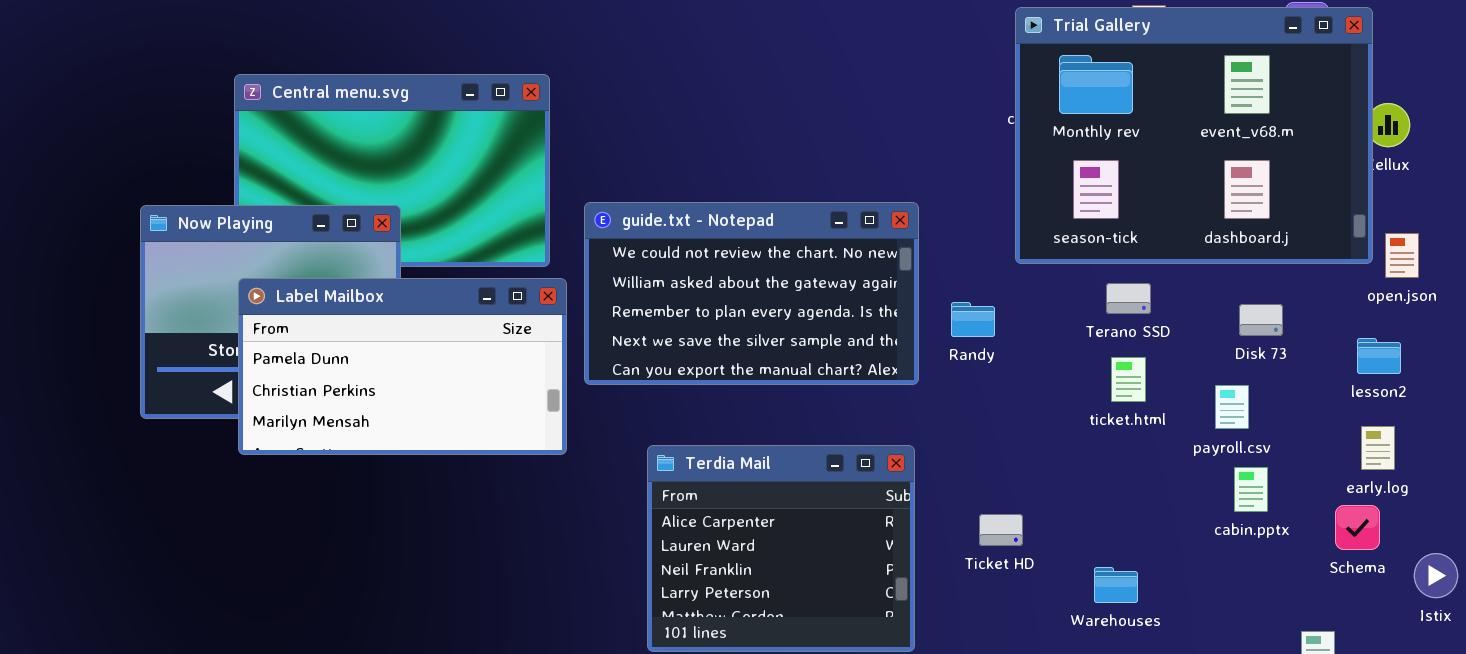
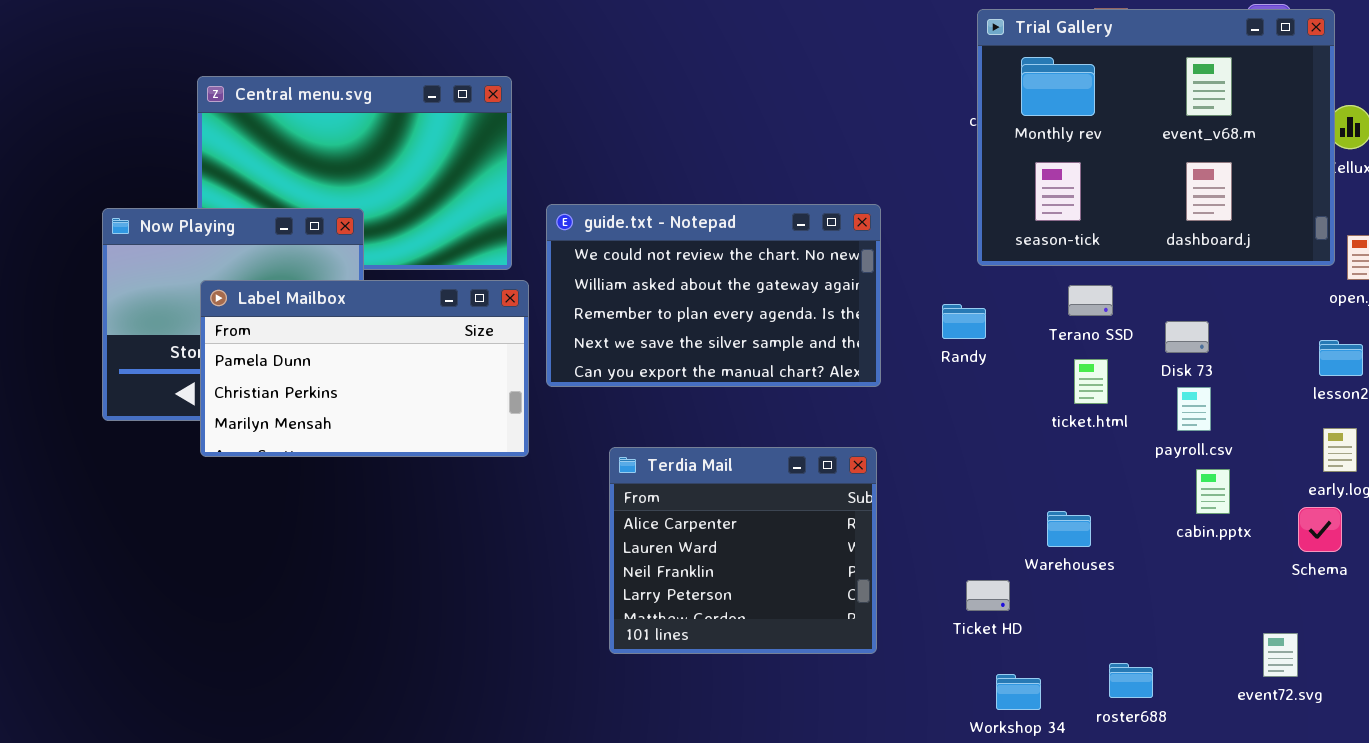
Randy: [951,302,995,337] -> [942,304,986,339], moved
Disk 73: [1239,304,1283,336] -> [1165,321,1209,353], moved
Ticket HD: [979,514,1023,546] -> [966,580,1010,611], moved
Warehouses: [1094,567,1138,603] -> [1047,511,1091,547], moved

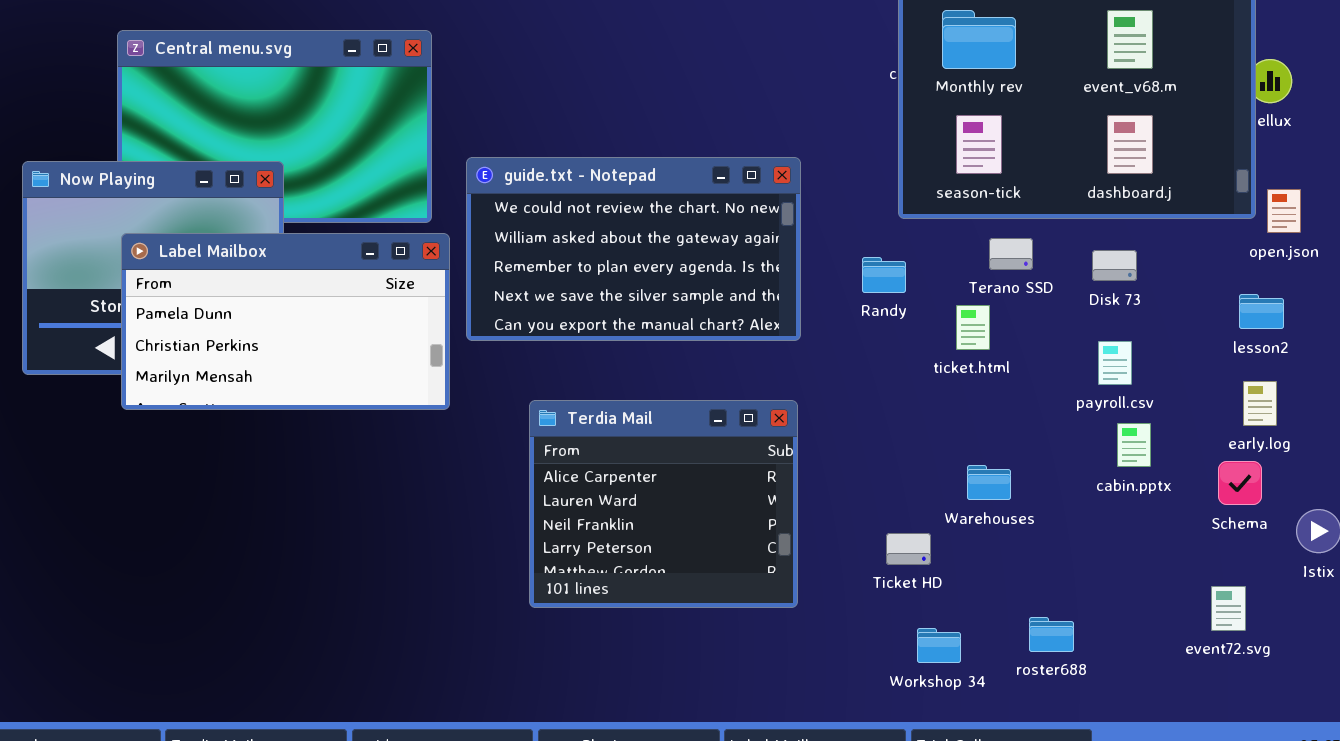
Disk 73: [1165,321,1209,353] -> [1092,250,1137,281], moved
ticket.html: [1074,359,1108,404] -> [956,305,990,350], moved
event72.svg: [1263,633,1298,677] -> [1211,586,1246,631], moved

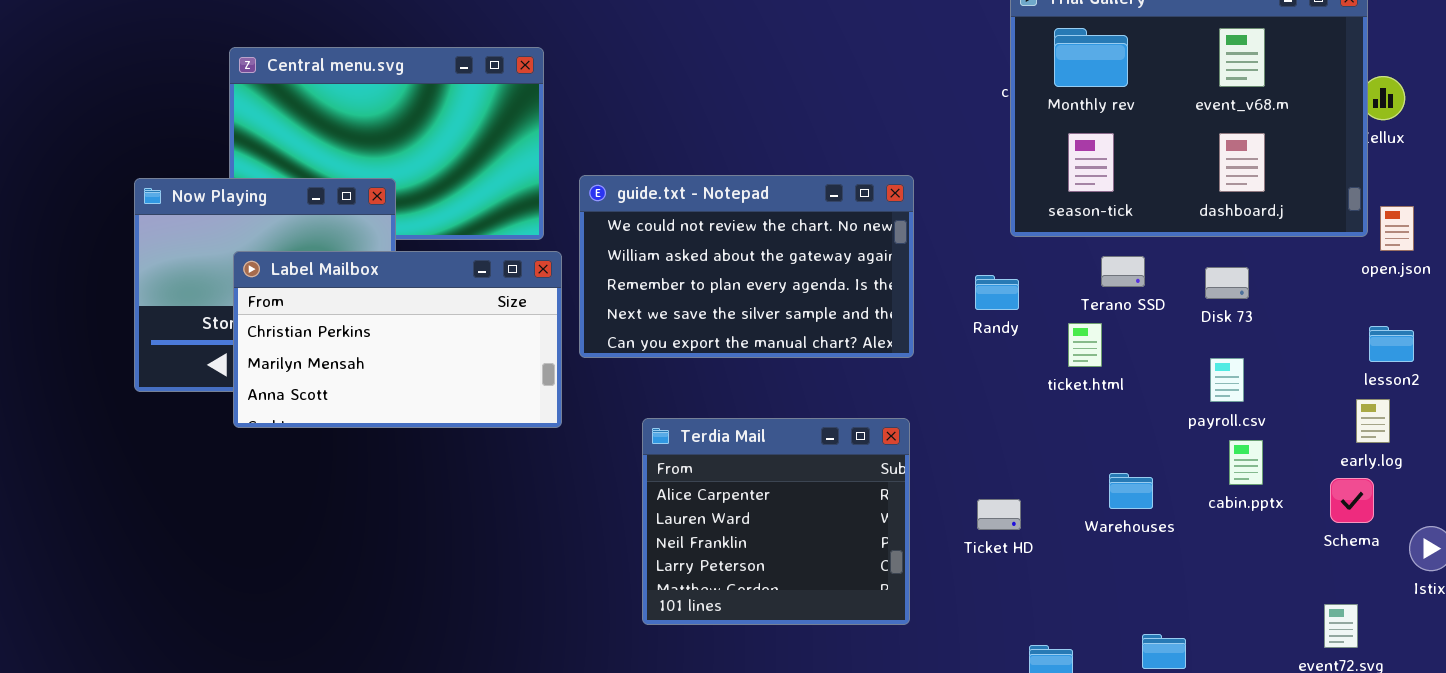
Label Mailbox: [121,233,450,410] -> [233,251,562,428], scrolled down 1 row
lesson2: [1239,294,1284,329] -> [1369,326,1414,362], moved
Warehouses: [967,465,1011,500] -> [1109,473,1153,509], moved
Ticket HD: [886,533,931,565] -> [977,499,1021,530], moved

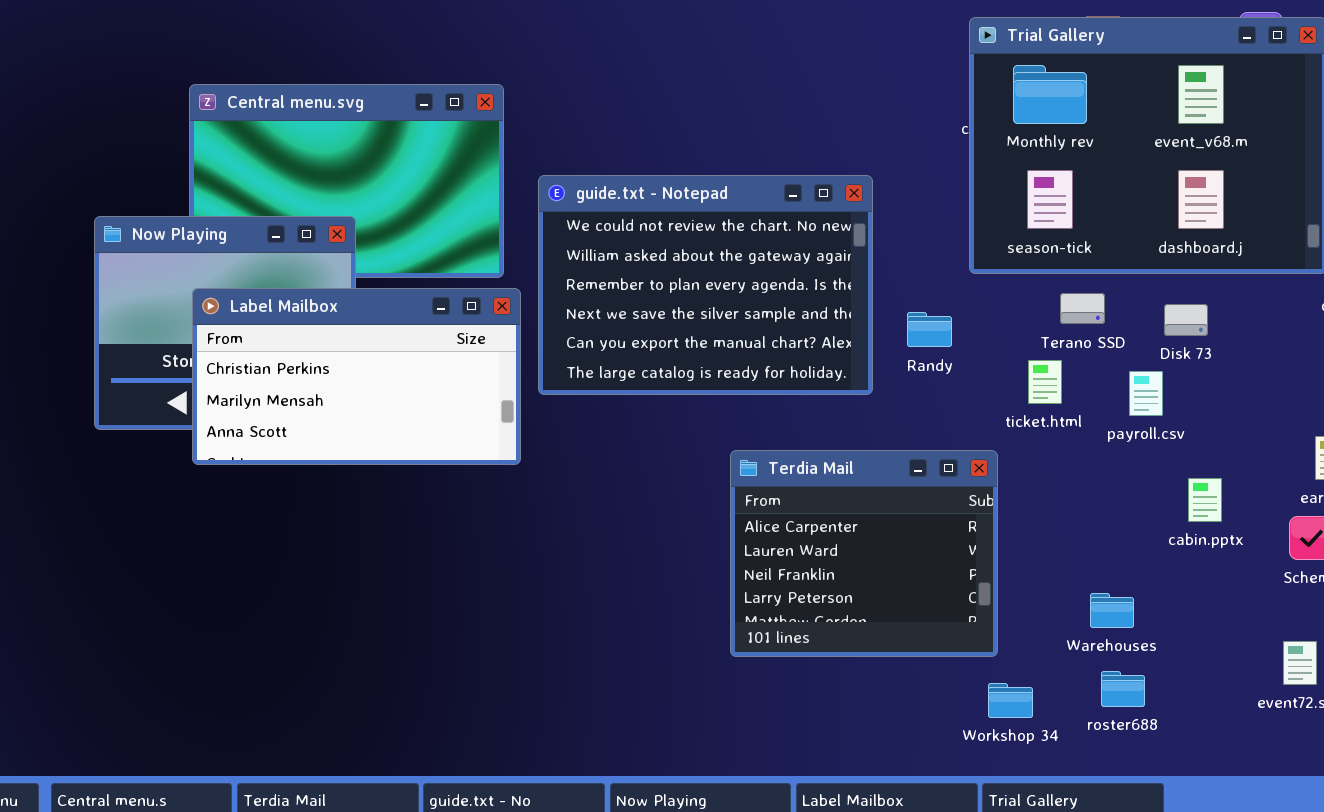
guide.txt - Notepad: [579,175,914,358] -> [538,175,873,395], resized
Randy: [975,275,1019,310] -> [907,312,952,347], moved
payroll.csv: [1210,358,1244,402] -> [1129,371,1163,416], moved
Terdia Mail: [642,418,910,625] -> [730,450,998,657], moved
Warehouses: [1109,473,1153,509] -> [1090,593,1134,628], moved

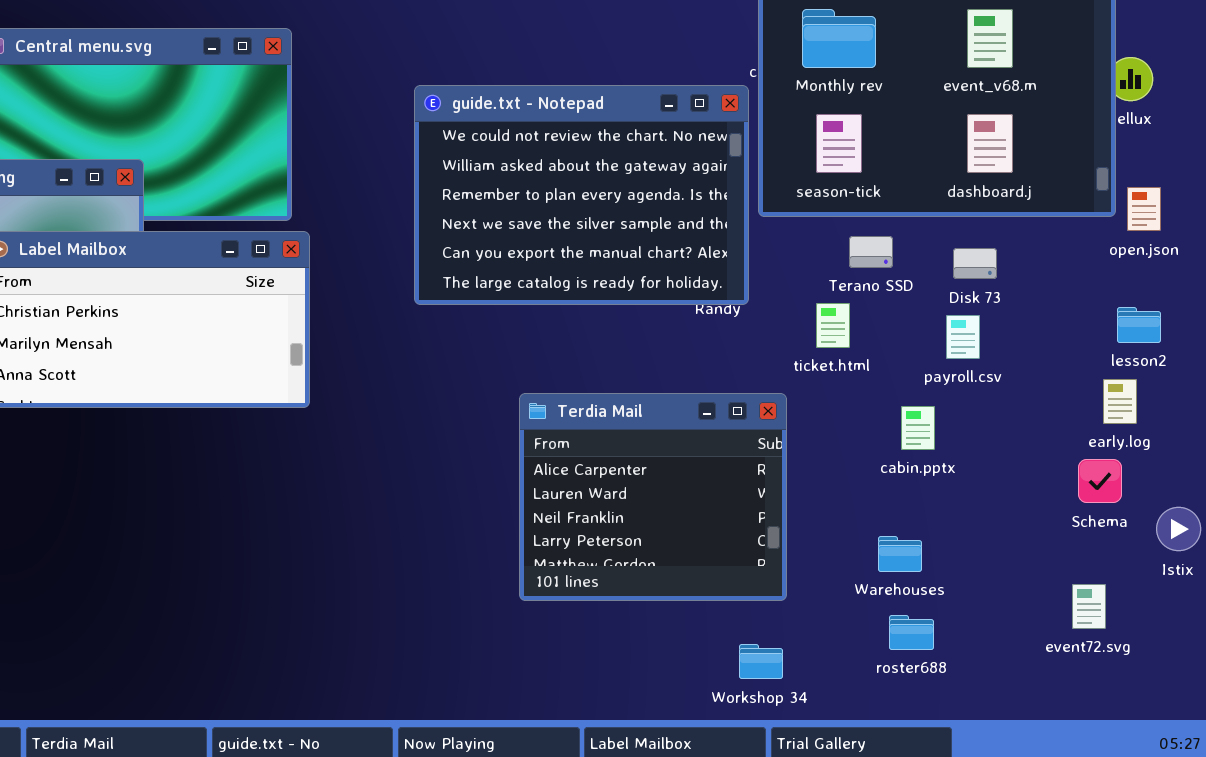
guide.txt - Notepad: [538,175,873,395] -> [414,85,749,305], moved
payroll.csv: [1129,371,1163,416] -> [946,315,980,359], moved
cabin.pptx: [1188,478,1222,522] -> [901,406,935,450], moved
Workshop 34: [988,683,1033,718] -> [739,644,783,679], moved

